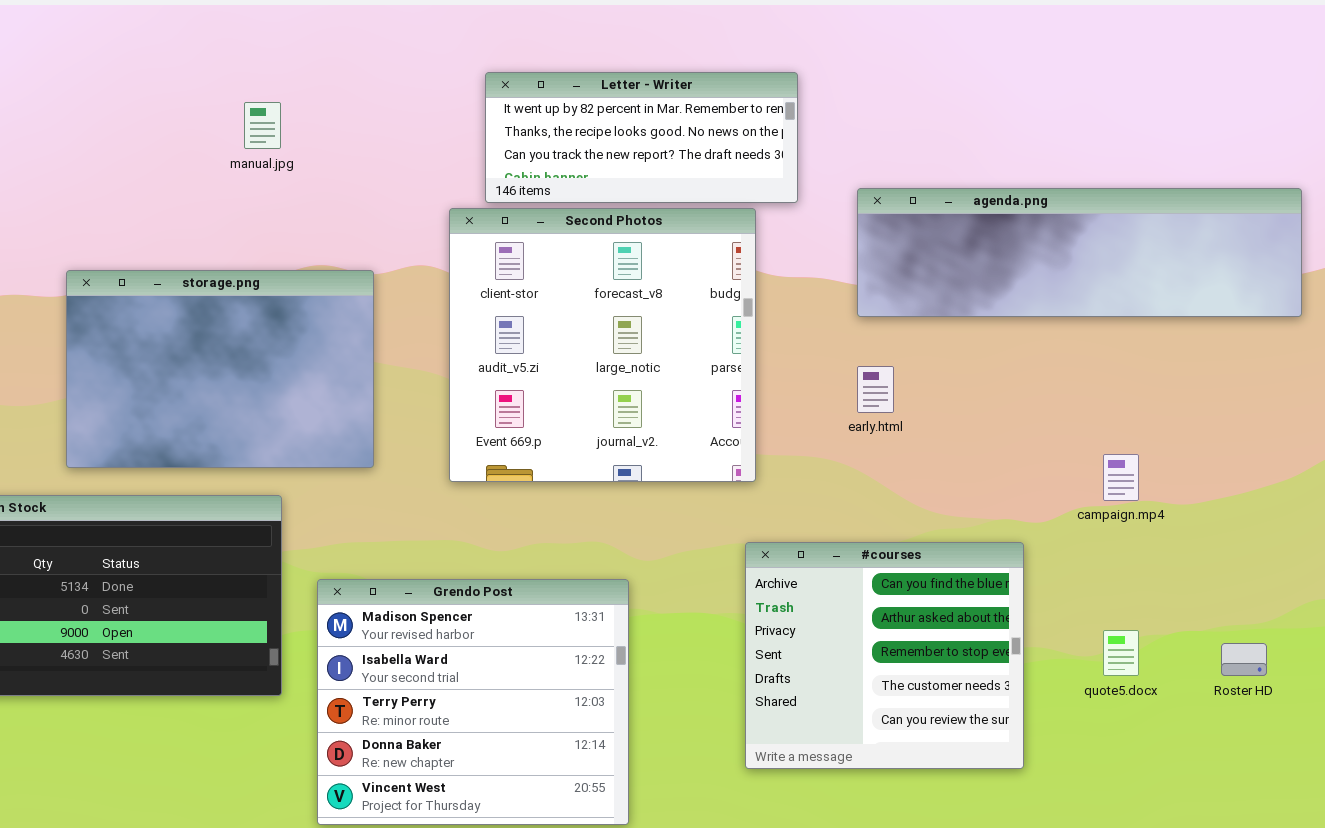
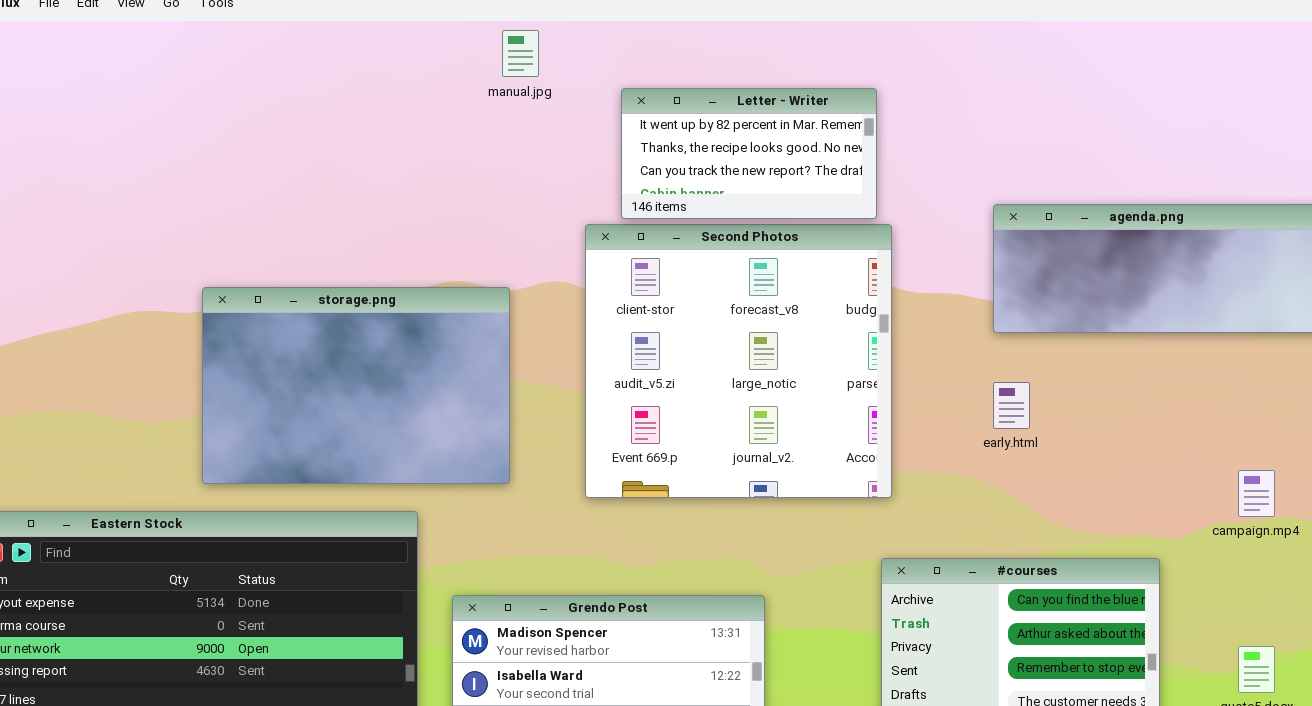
Letter - Writer: [485,72,798,203] -> [621,88,877,219], resized
manual.jpg: [244,102,281,149] -> [502,30,539,77], moved

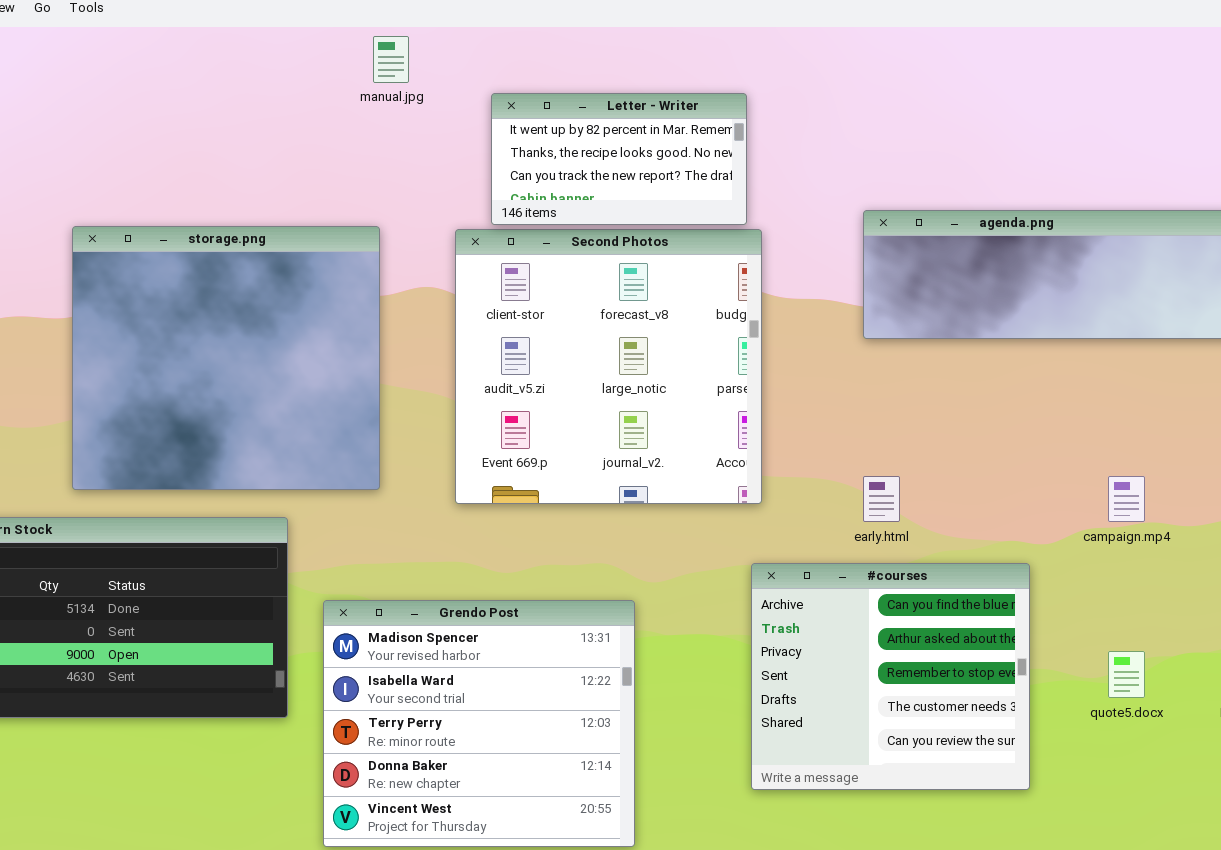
storage.png: [202,287,510,484] -> [72,226,380,490], resized
early.html: [993,382,1030,429] -> [863,476,900,522], moved

